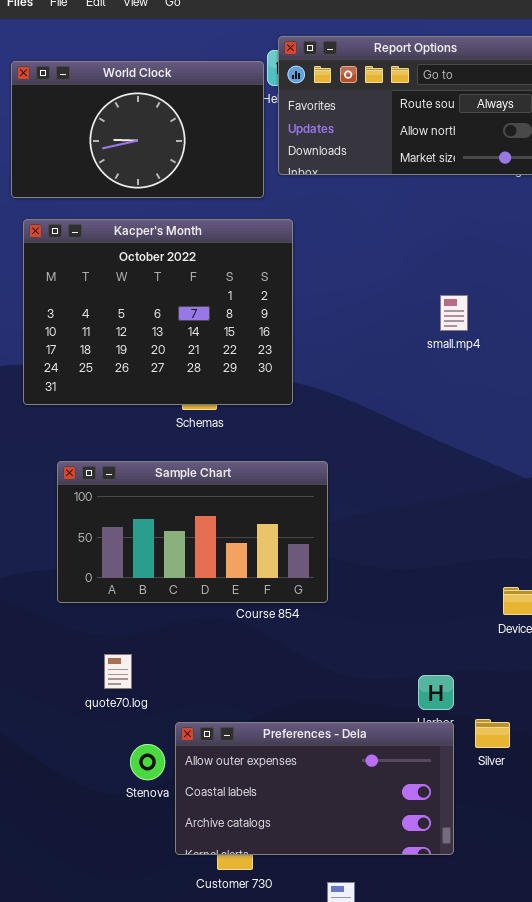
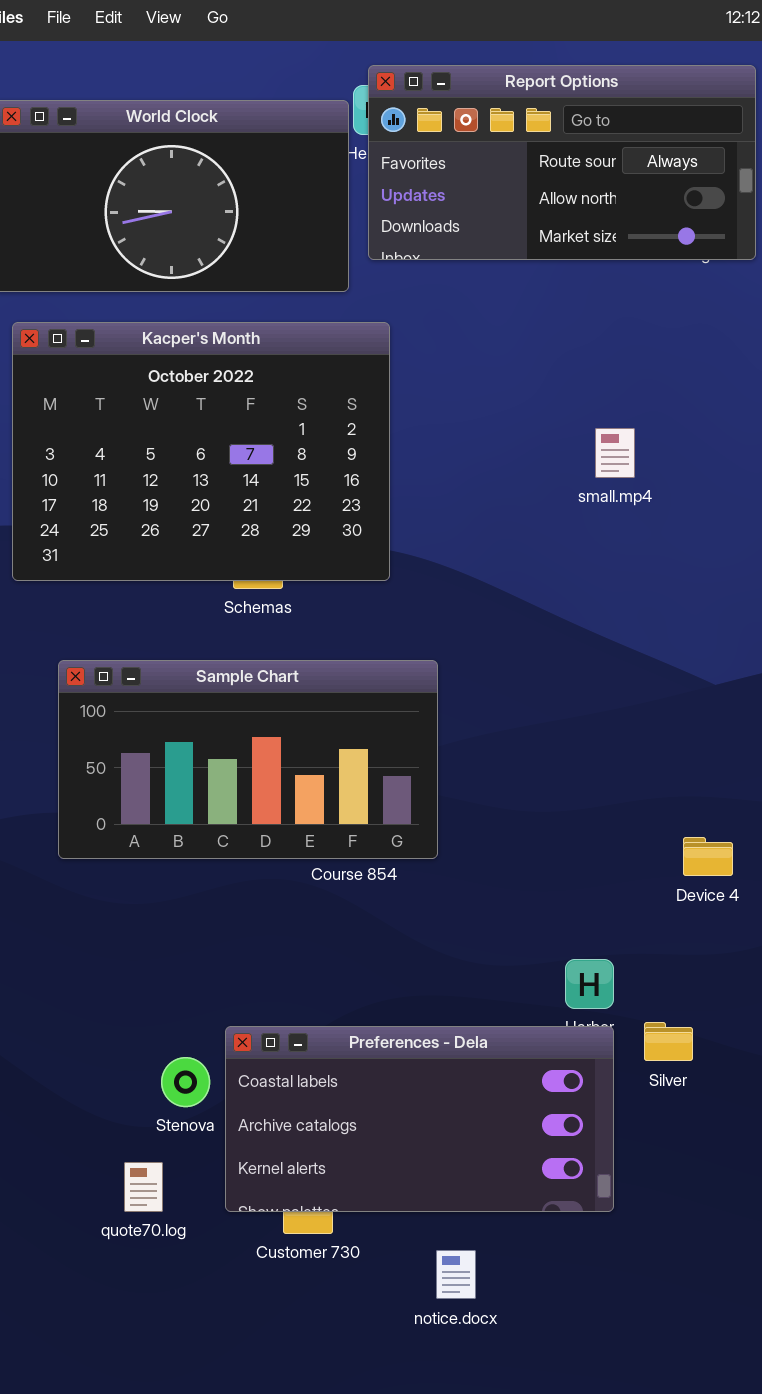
quote70.log: [104,654,132,689] -> [124,1162,163,1212], moved
Preferences - Dela: [175,722,454,855] -> [225,1026,614,1212], scrolled down 1 row

